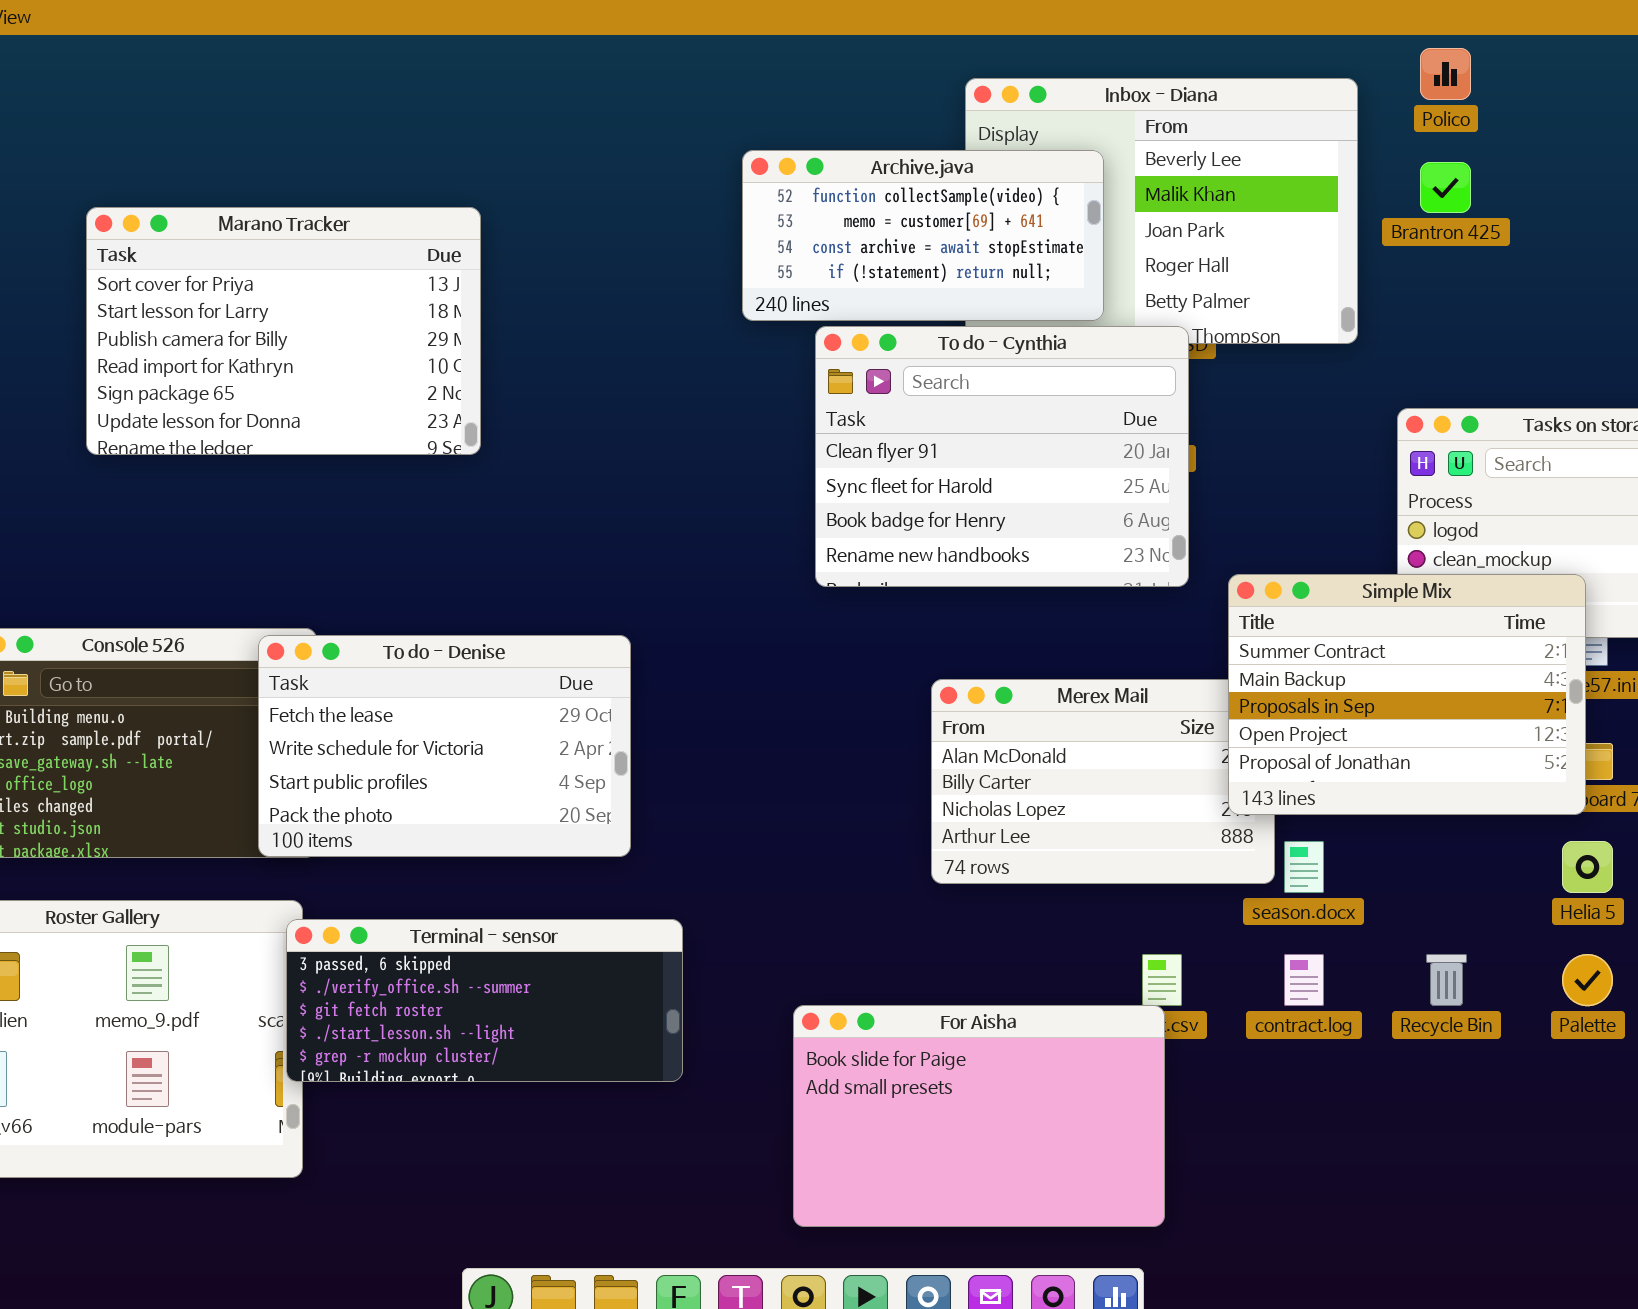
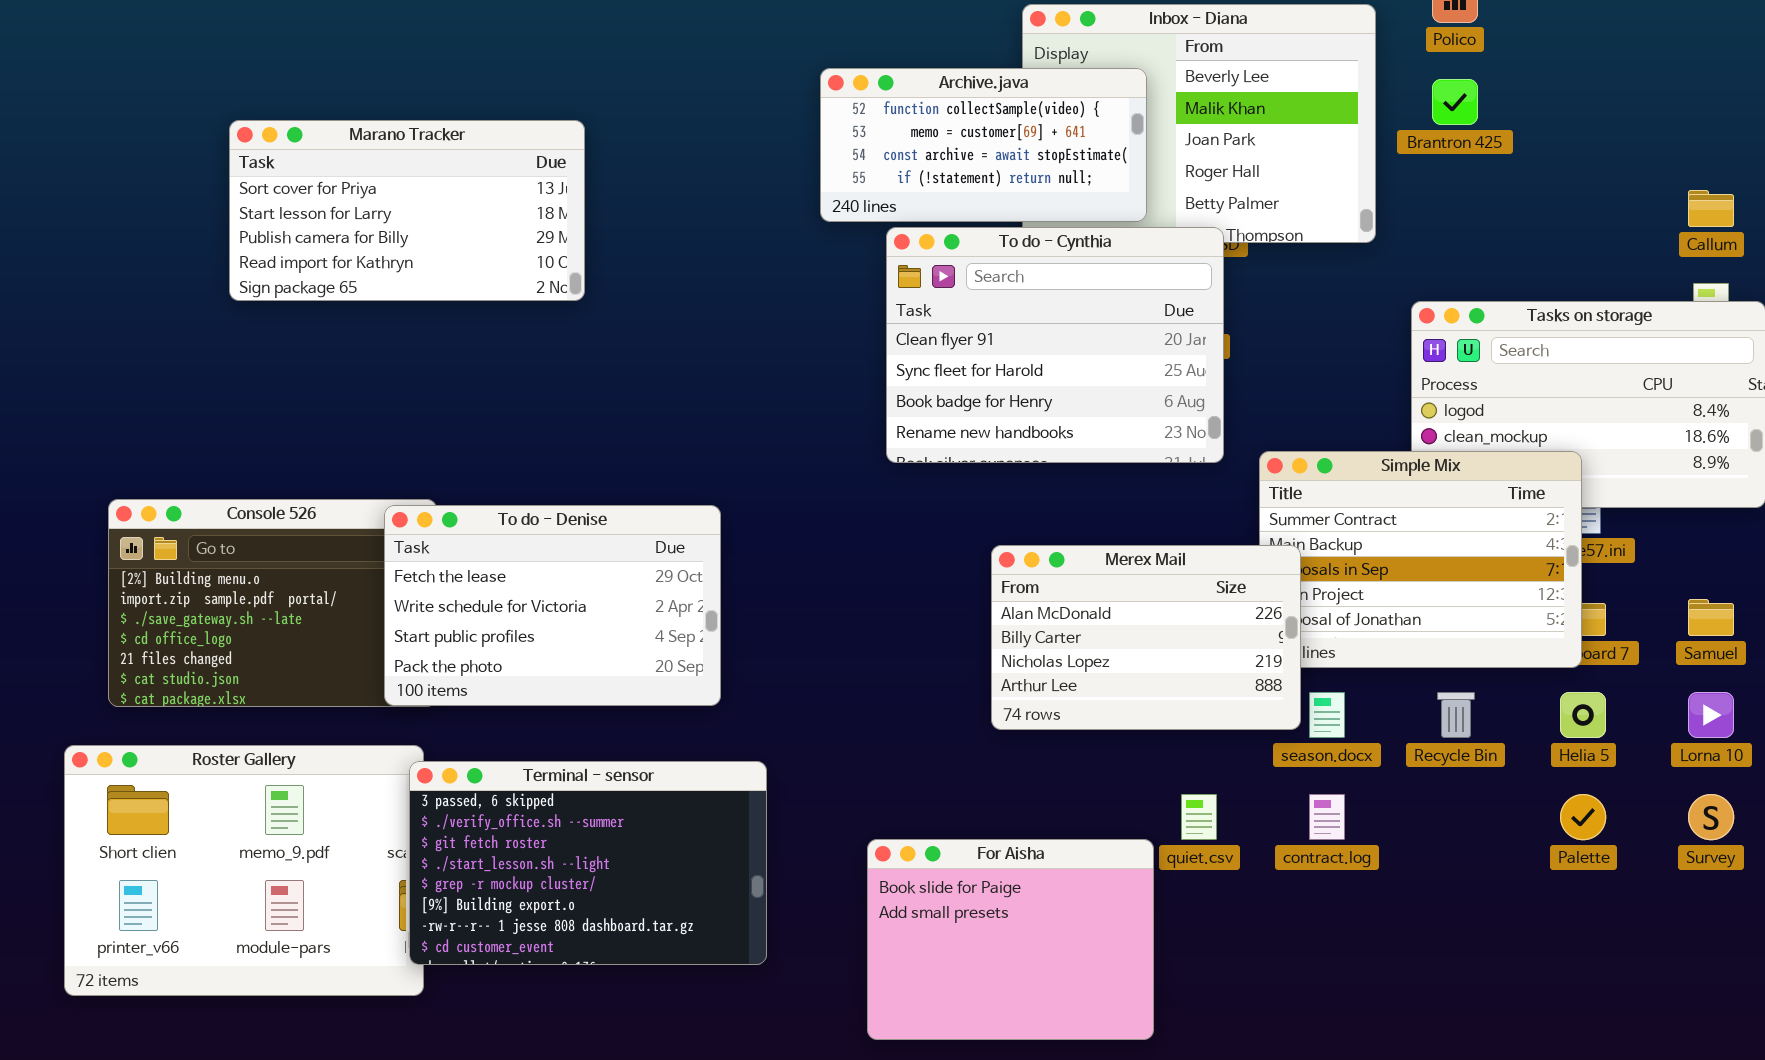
Marano Tracker: [86,207,481,455] -> [229,120,585,301], resized
Merex Mail: [931,679,1275,884] -> [991,545,1301,730], raised
Terminal - sensor: [286,919,683,1082] -> [409,761,767,965], resized
Recycle Bin: [1426,954,1467,1006] -> [1437,692,1475,738], moved
For Aisha: [793,1005,1165,1227] -> [867,839,1154,1040], resized

